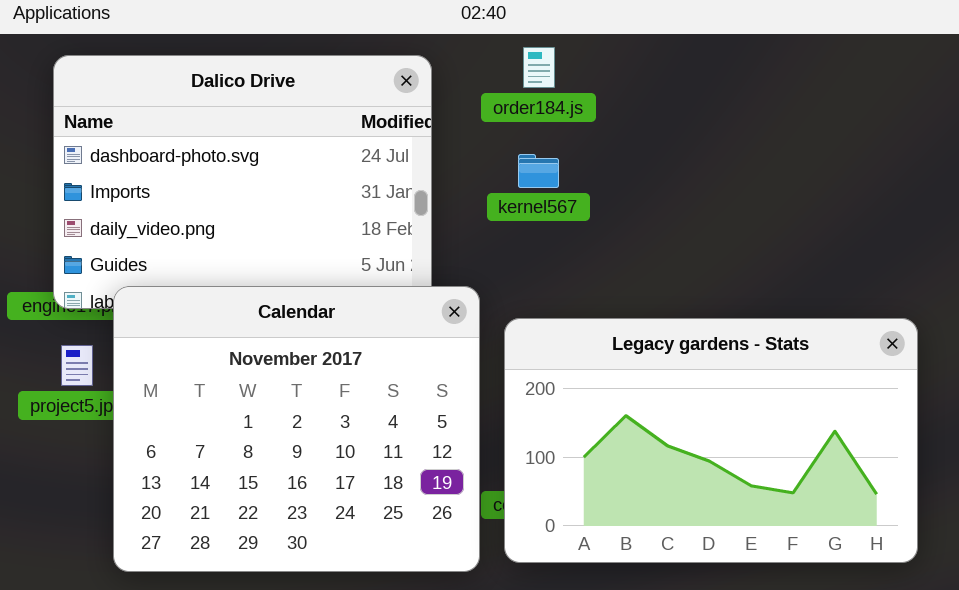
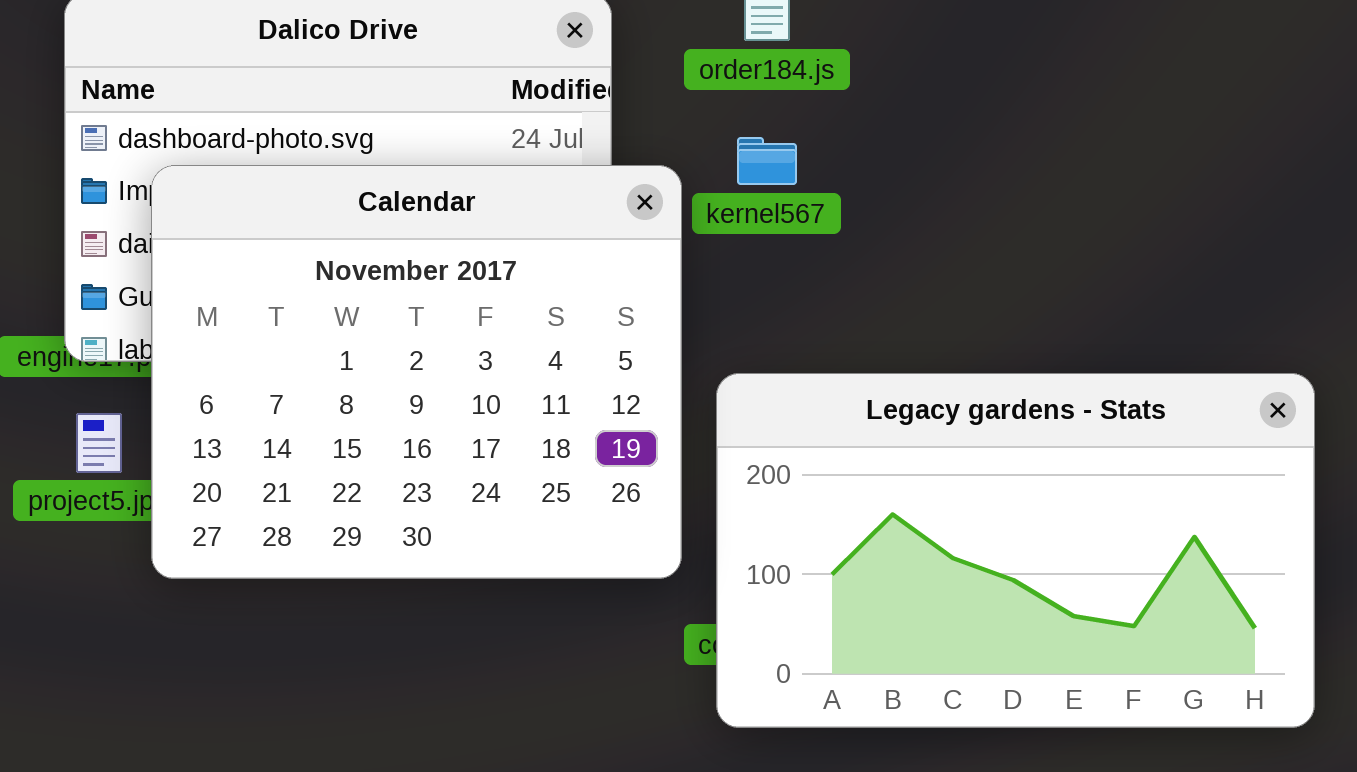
Calendar: [113,286,480,572] -> [151,165,682,579], moved

